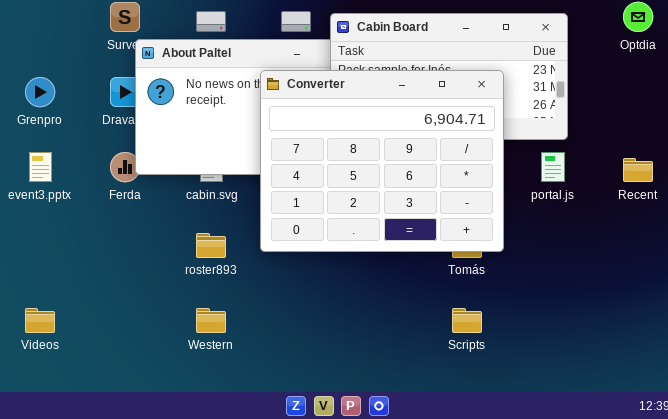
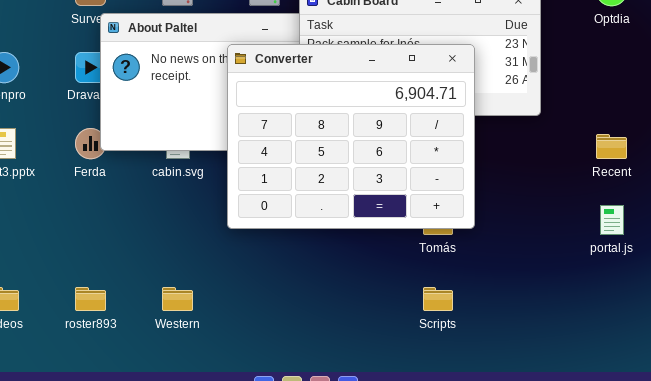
portal.js: [541,152,565,182] -> [600,205,624,235], moved
roster893: [196,233,226,258] -> [75,287,106,311], moved

